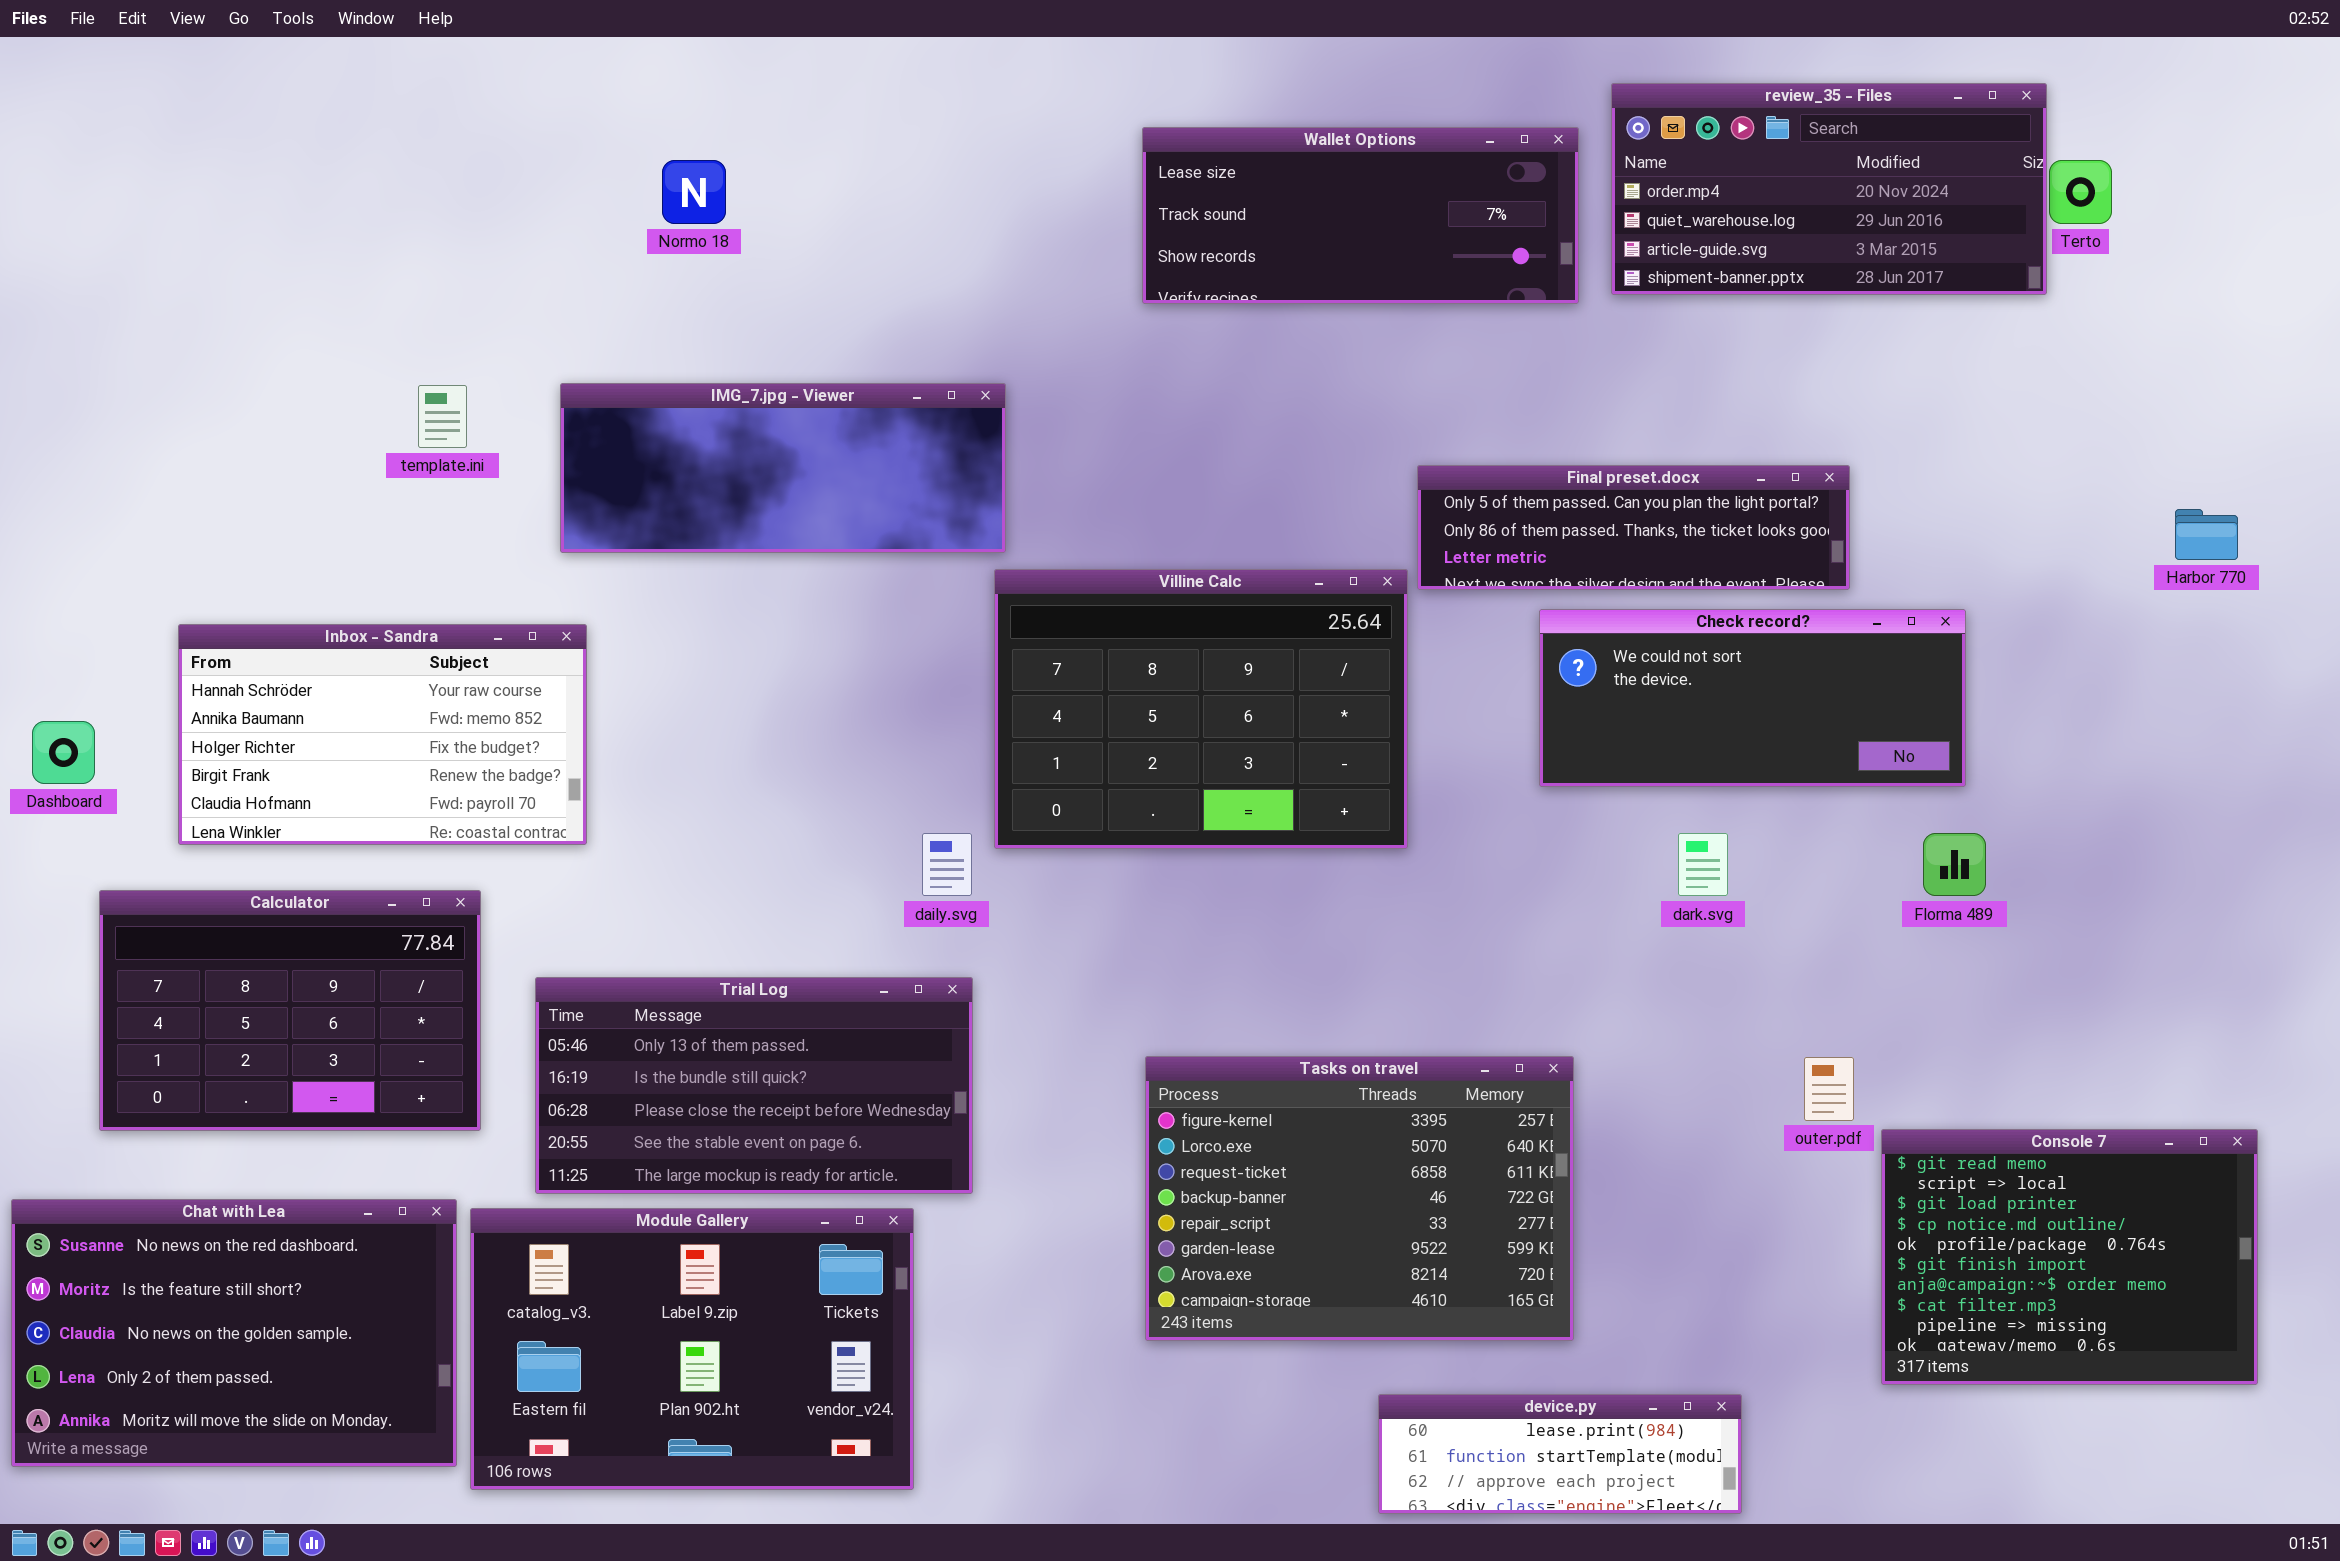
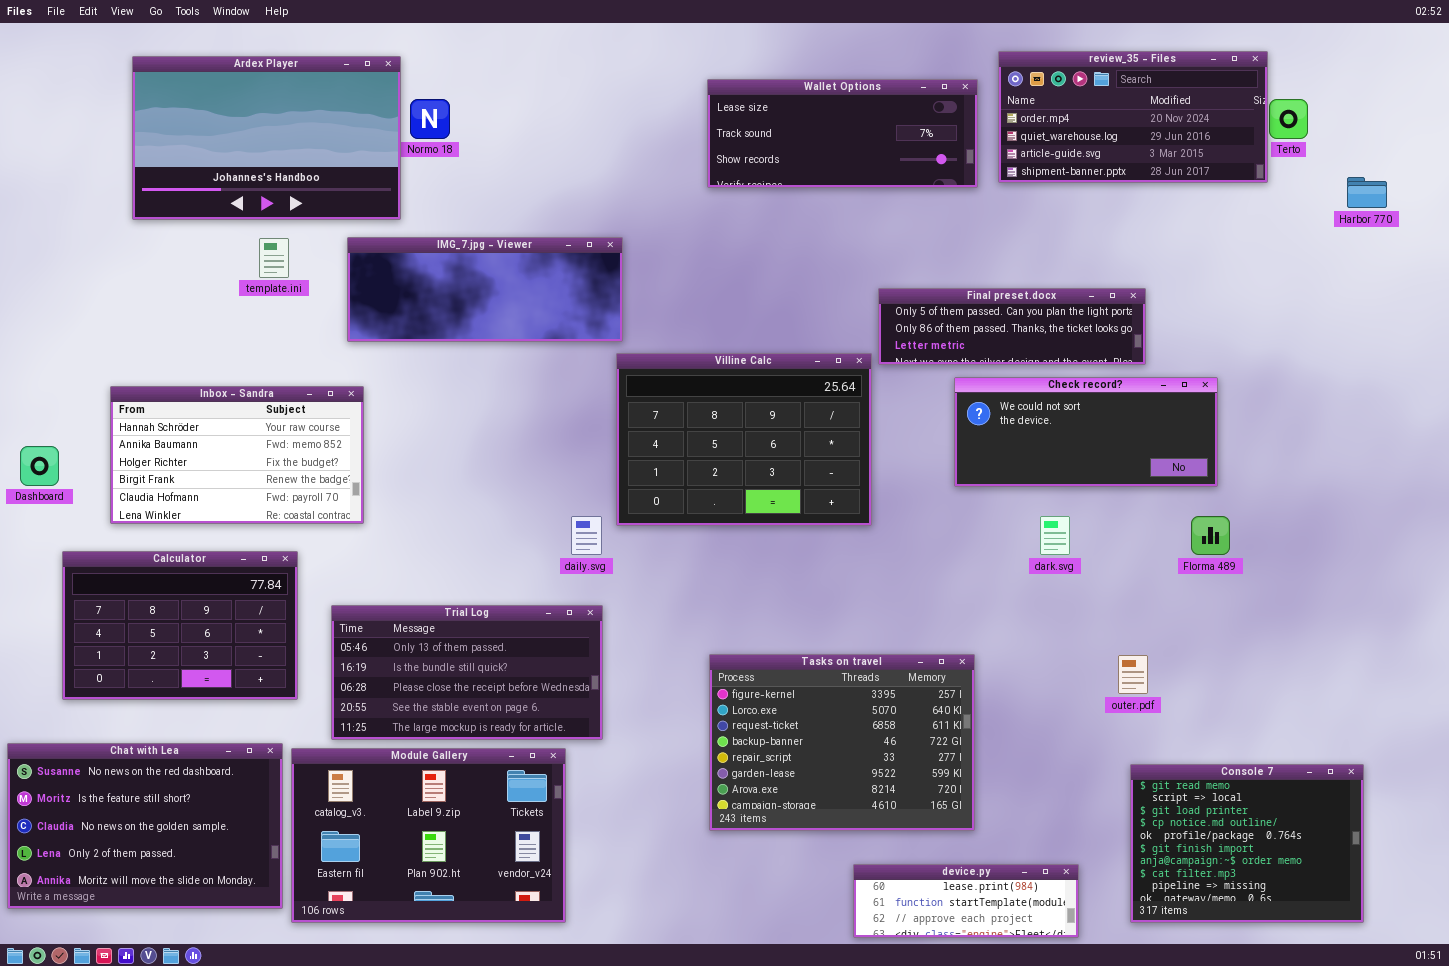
Ardex Player: none -> [132,56,401,220], opened
Harbor 770: [2175,509,2238,560] -> [1347,177,1387,208], moved
Console 7: [1881,1129,2258,1385] -> [1130,764,1364,923], moved

